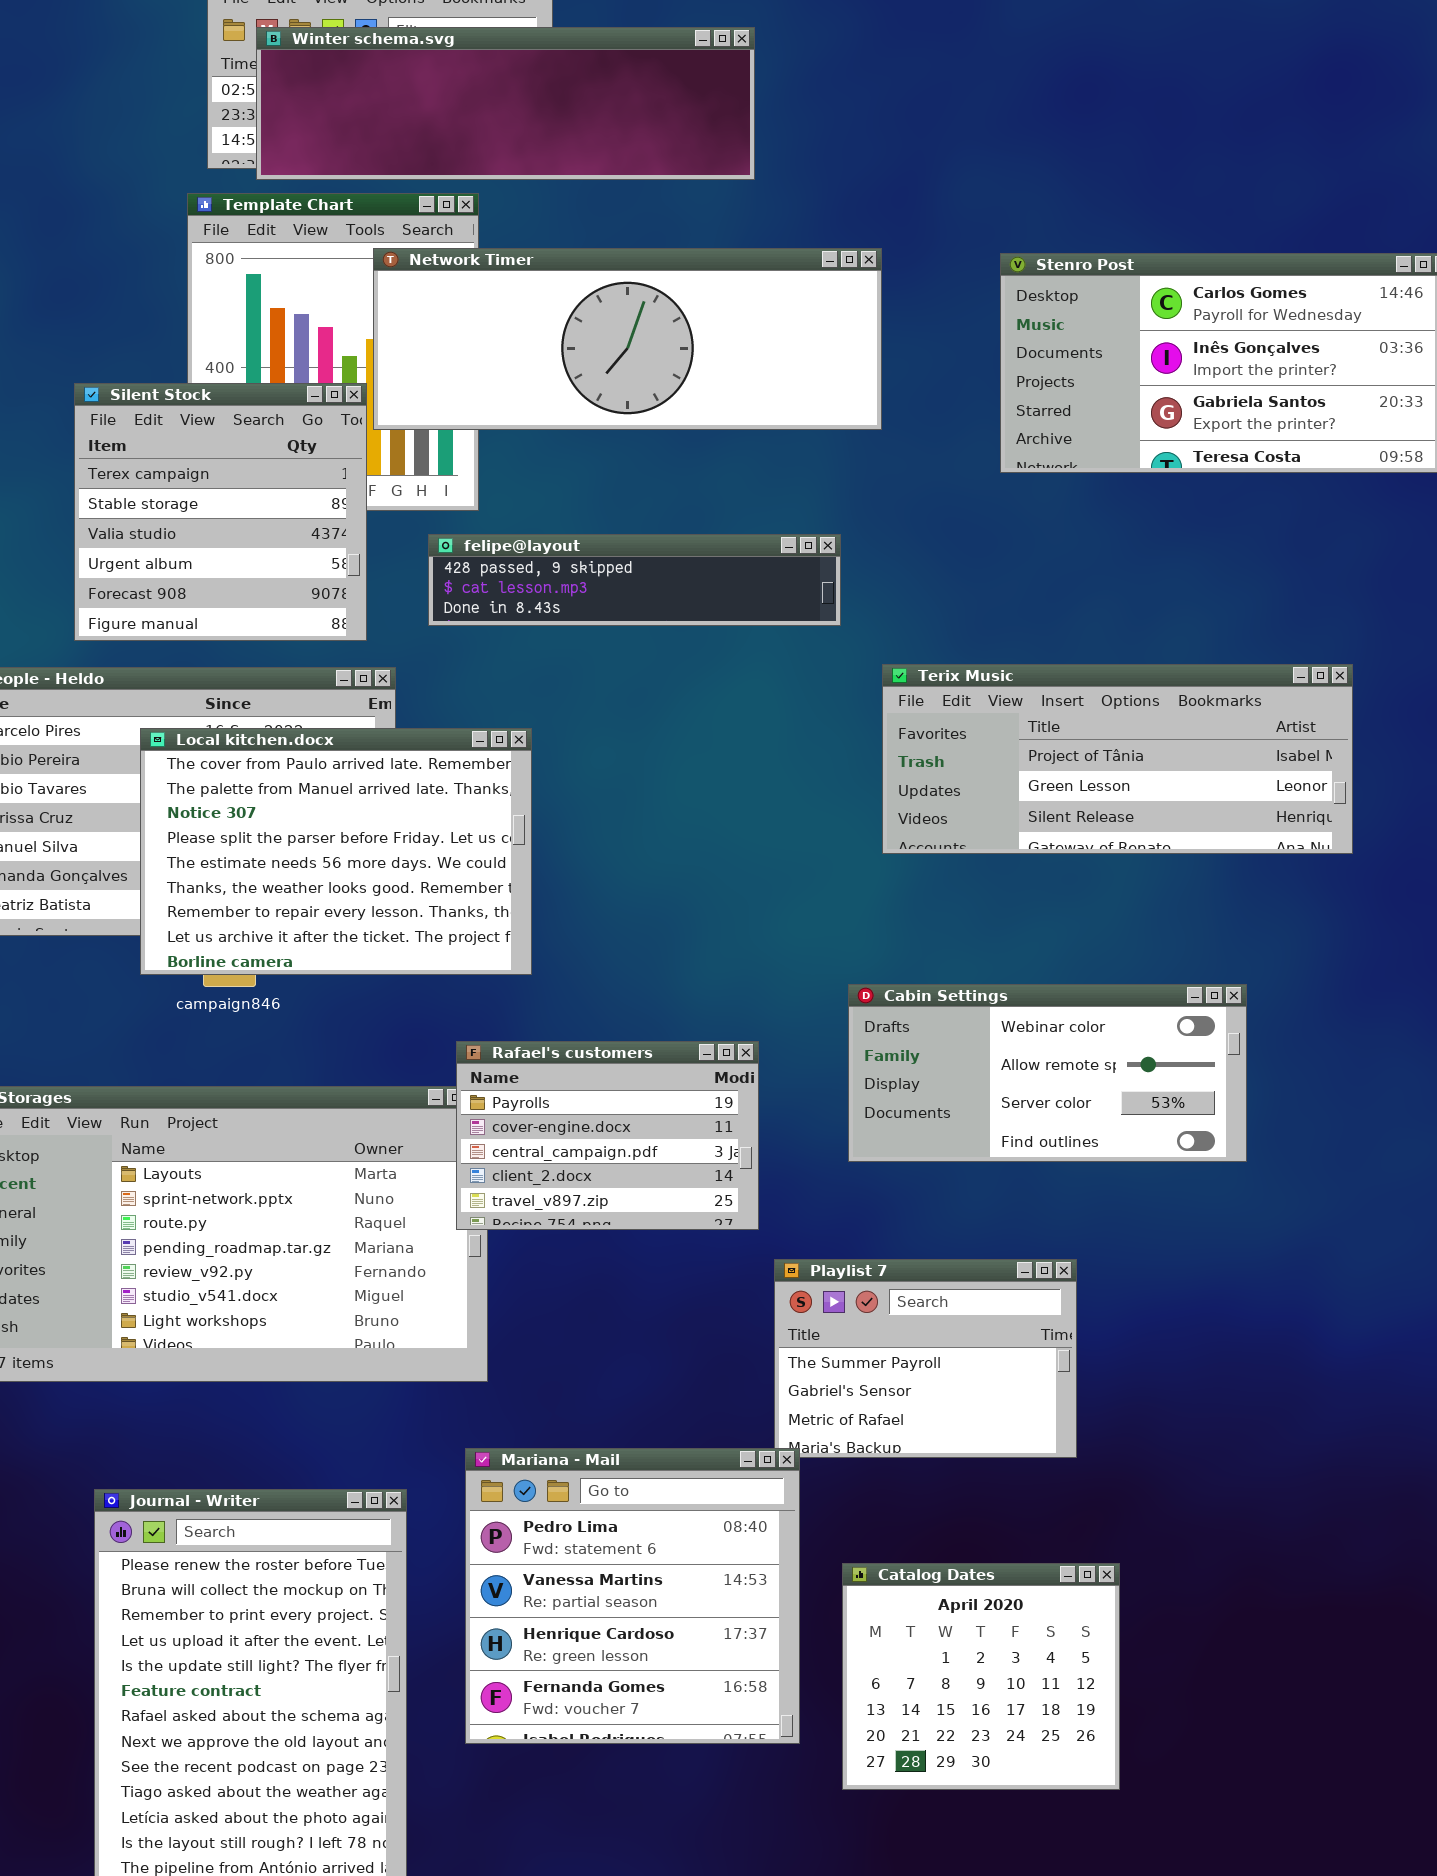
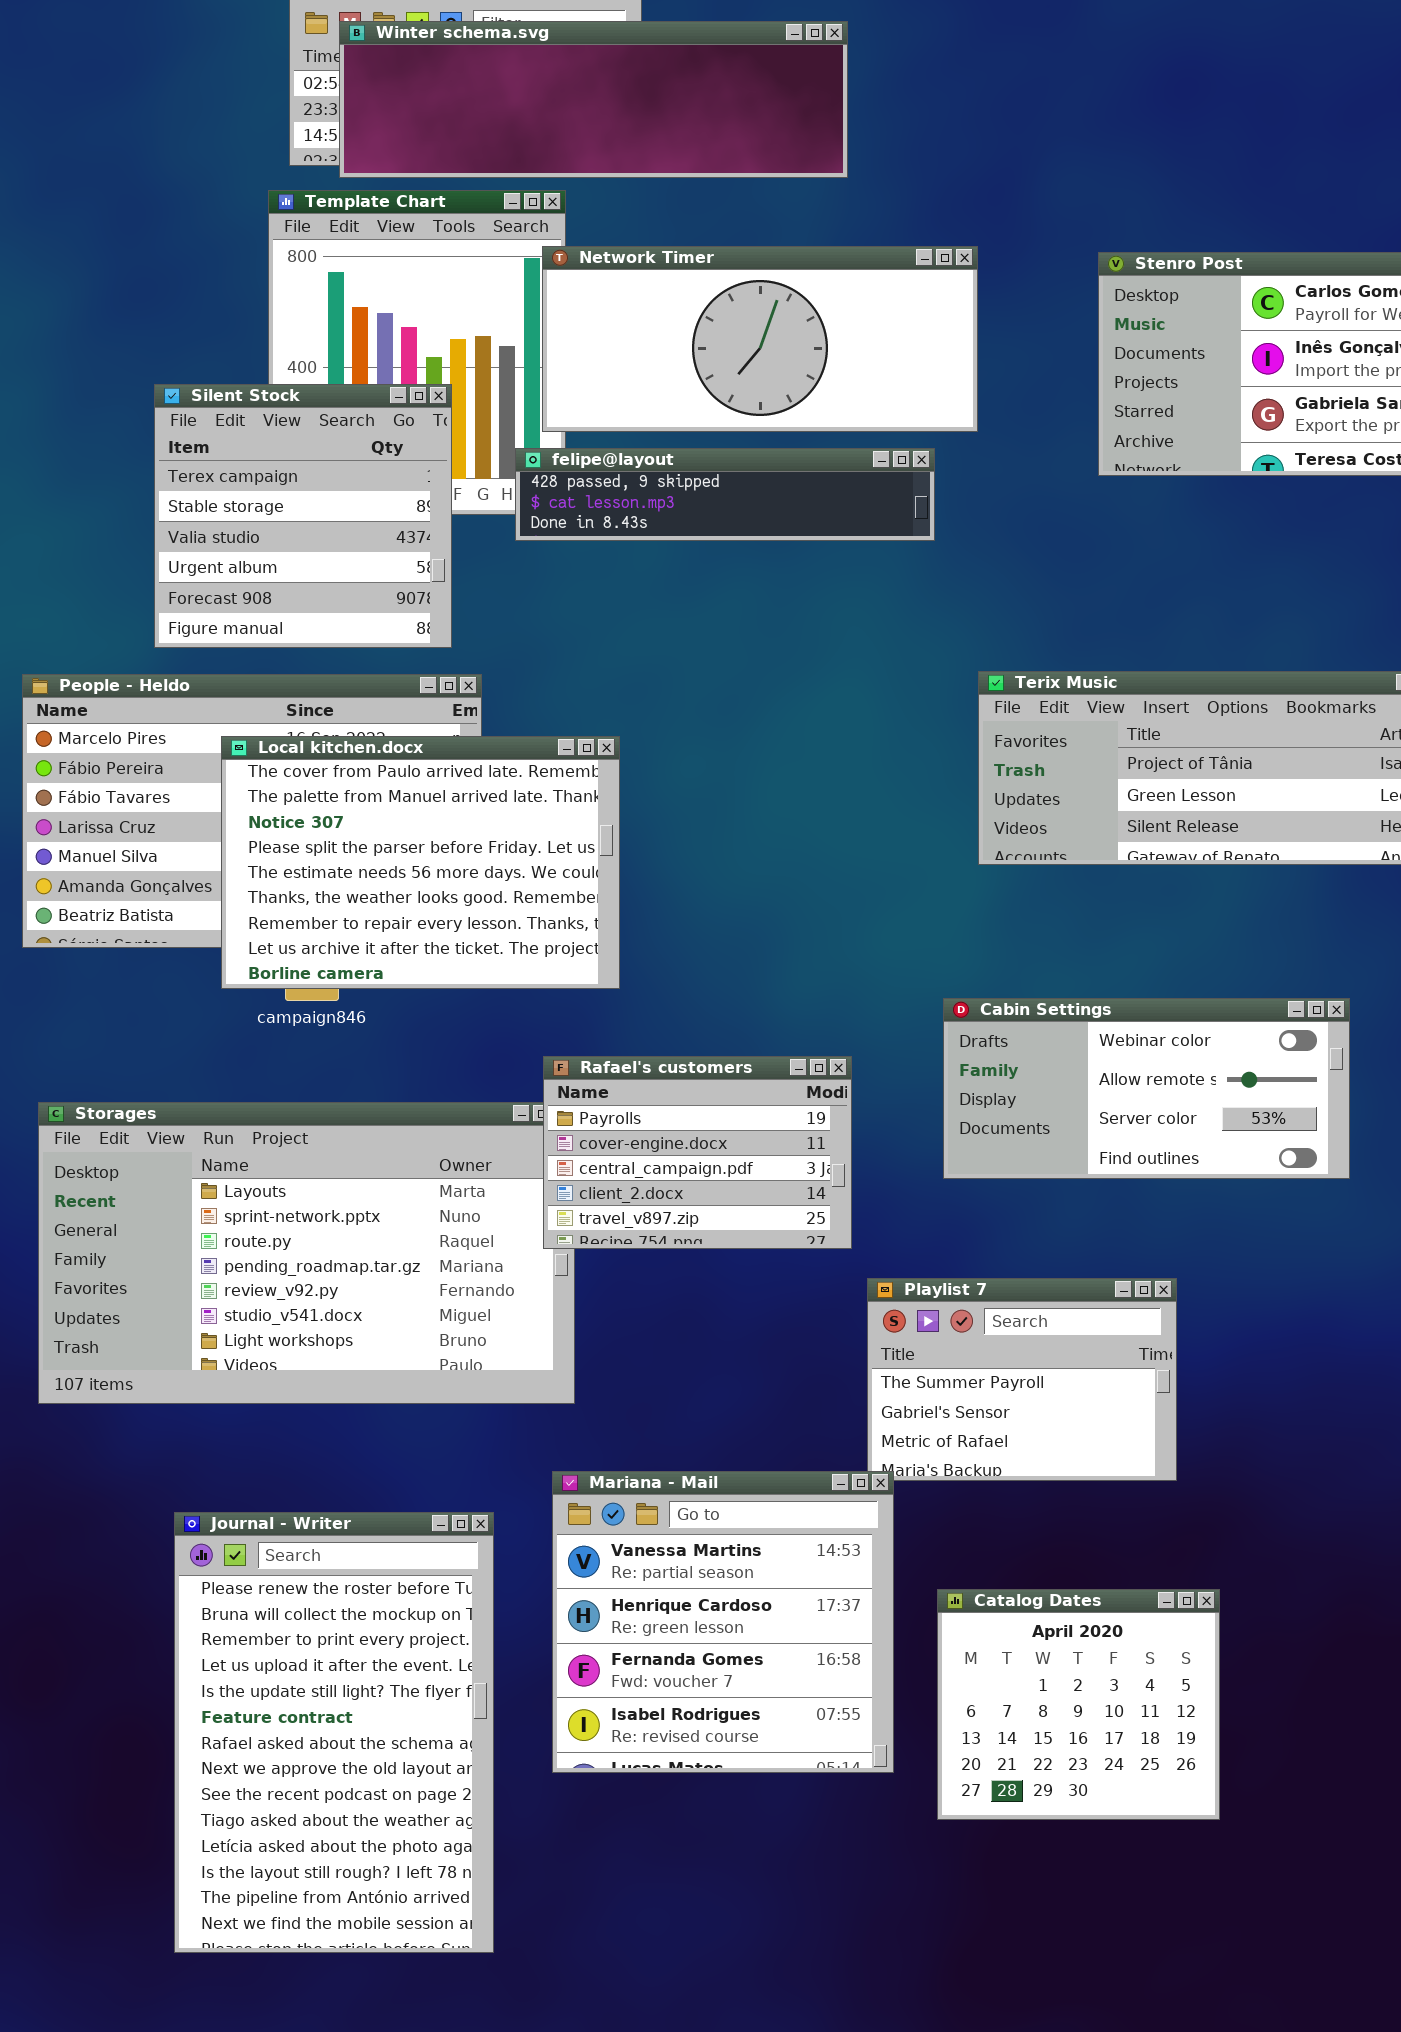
Network Timer: [373,248,882,430] -> [542,246,978,432], resized
felipe@layout: [428,534,841,626] -> [515,448,935,541], moved
Mariana - Mail: [465,1448,800,1744] -> [552,1471,894,1773], scrolled down 1 row

